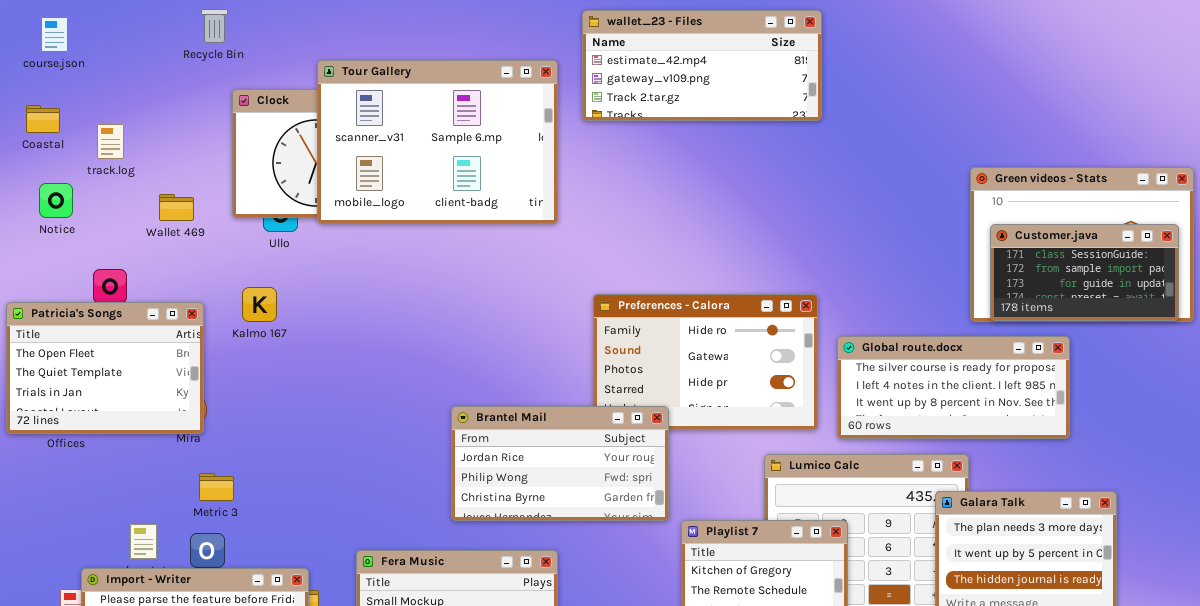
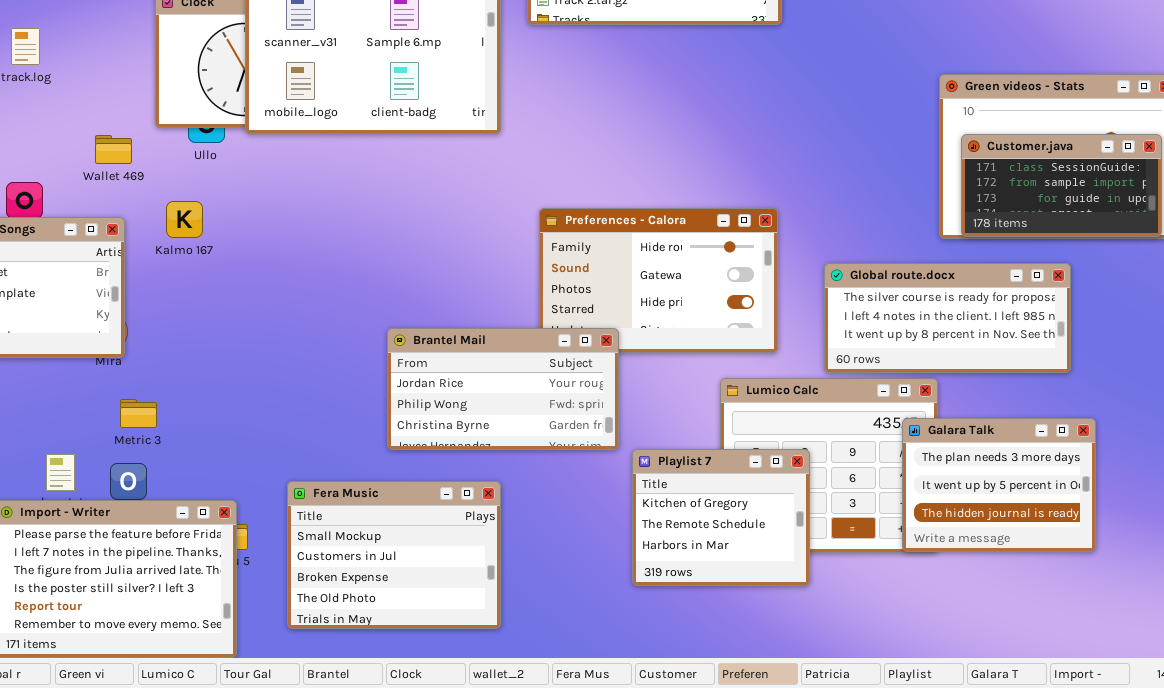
Wallet 469: [159,194,194,221] -> [95,135,132,164], moved
Global route.docx: [837,336,1070,439] -> [824,263,1071,373], moved

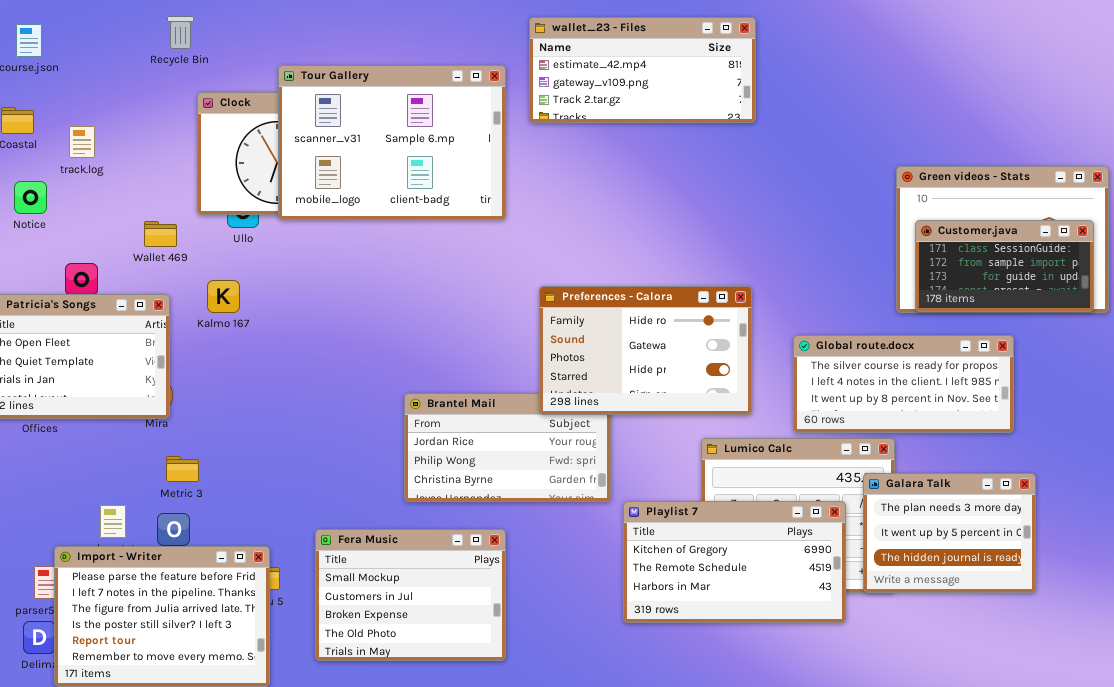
Preferences - Calora: [539,208,778,353] -> [539,286,752,415], raised
Playlist 7: [632,449,810,586] -> [623,501,846,623], resized

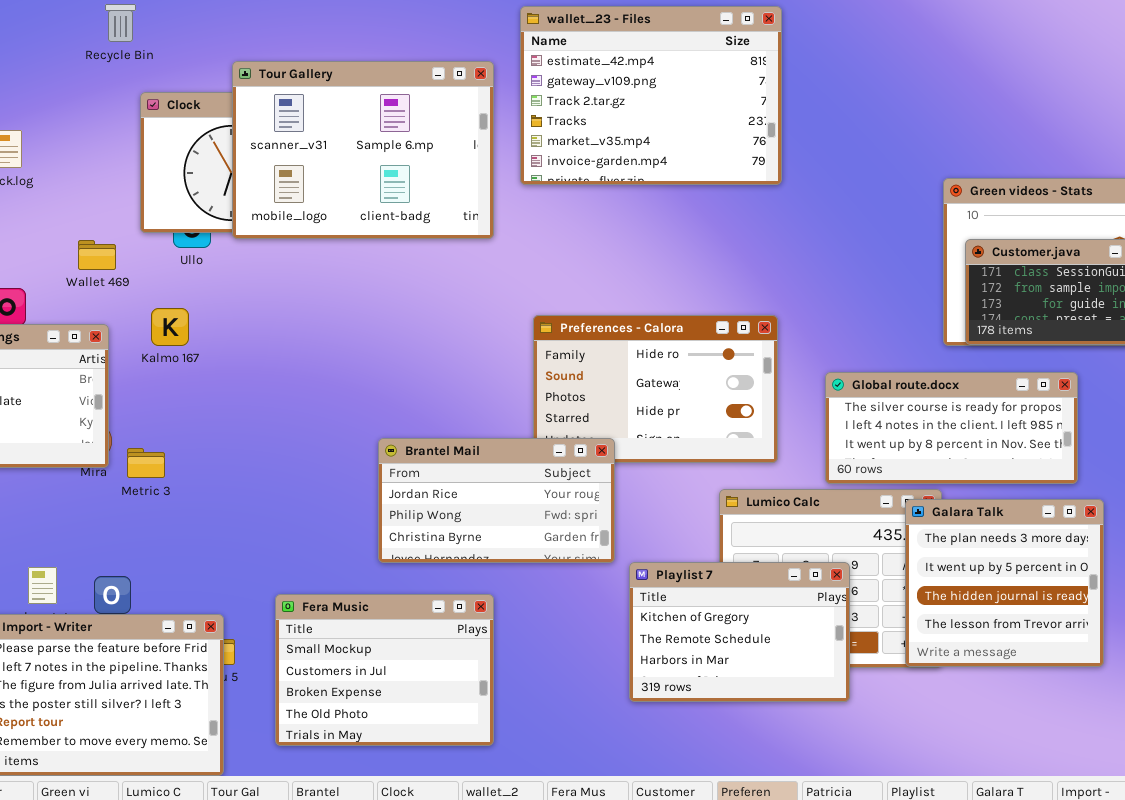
wallet_23 - Files: [529,17,756,123] -> [520,6,782,185], resized
Brantel Mail: [404,393,611,502] -> [378,438,615,563], raised
Metric 3: [166,456,199,482] -> [127,448,165,478], moved
Galara Talk: [863,473,1036,593] -> [905,499,1104,667], resized
Playlist 7: [623,501,846,623] -> [629,562,850,702], resized

